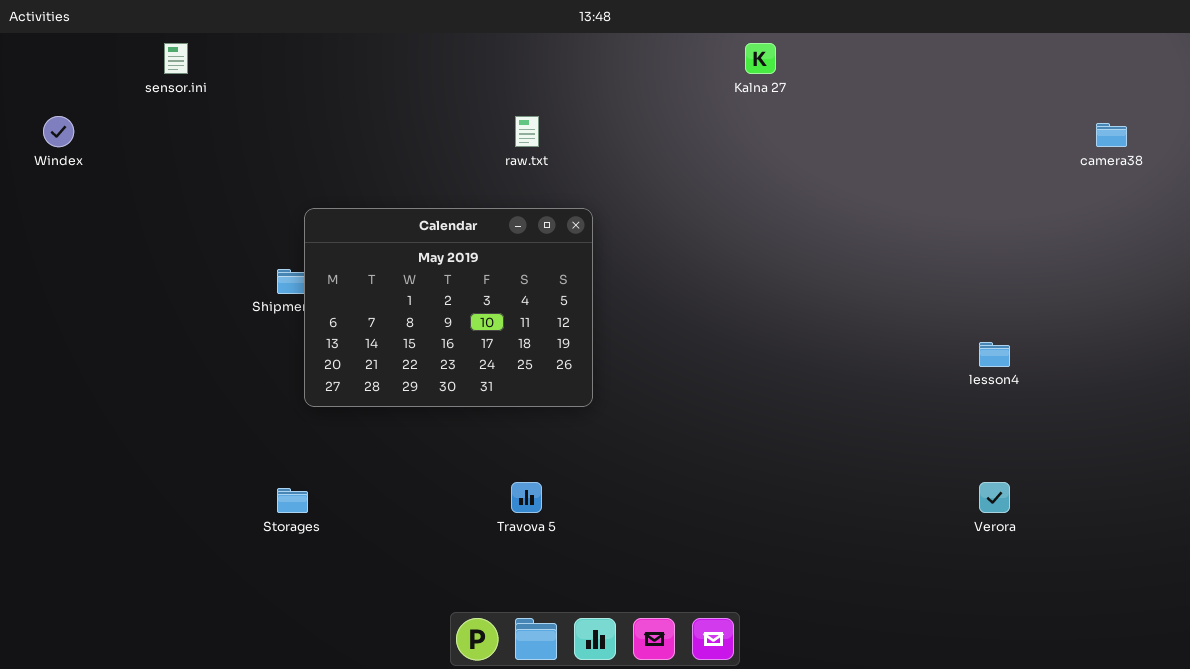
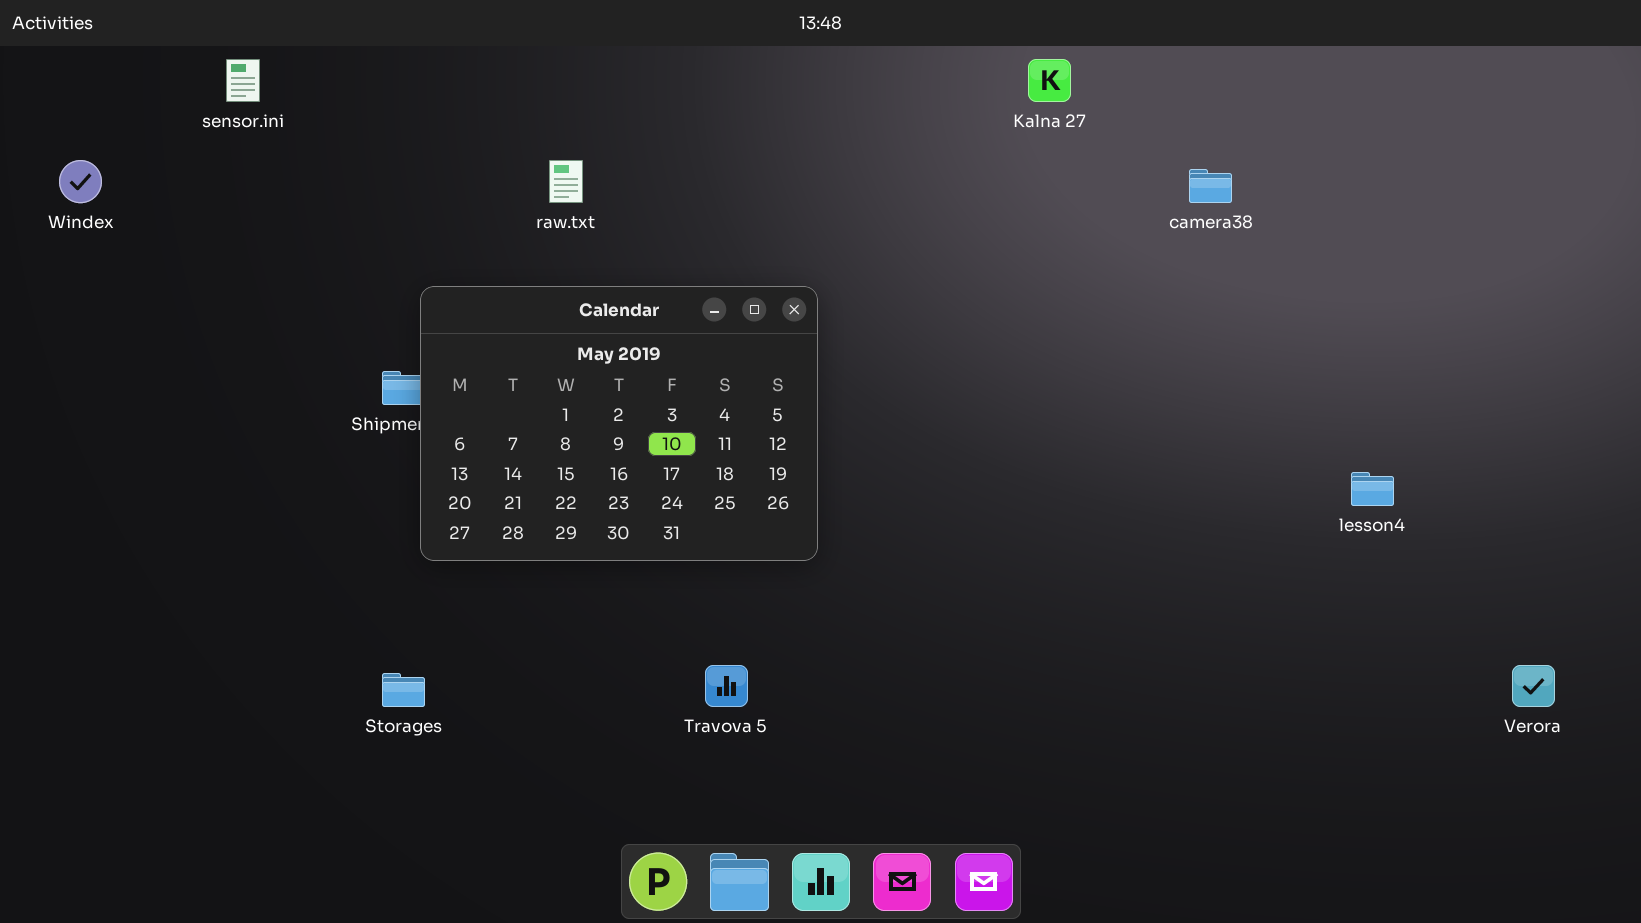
raw.txt: [515,116,539,147] -> [549,160,583,203], moved
camera38: [1096,123,1127,147] -> [1189,169,1232,203], moved
Verora: [979,482,1010,513] -> [1512,665,1555,707], moved

